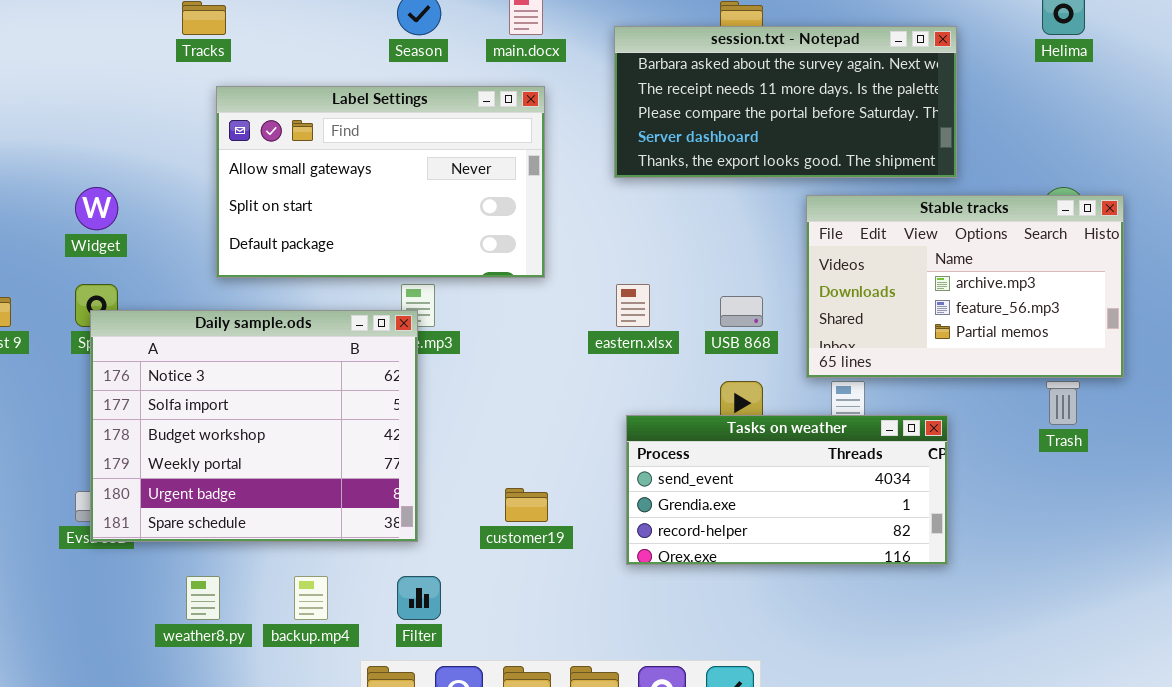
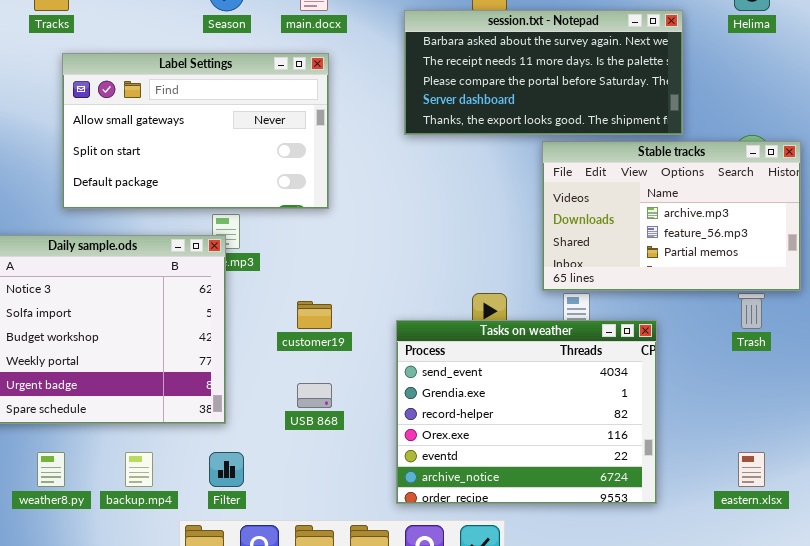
session.txt - Notepad: [614,26,957,178] -> [404,10,683,135], moved
eastern.xlsx: [616,284,650,327] -> [738,452,765,487], moved
USB 868: [720,296,763,327] -> [297,383,332,408], moved
Tasks on weather: [626,415,948,565] -> [396,320,657,504], resized
customer19: [505,488,548,522] -> [297,301,332,329], moved

